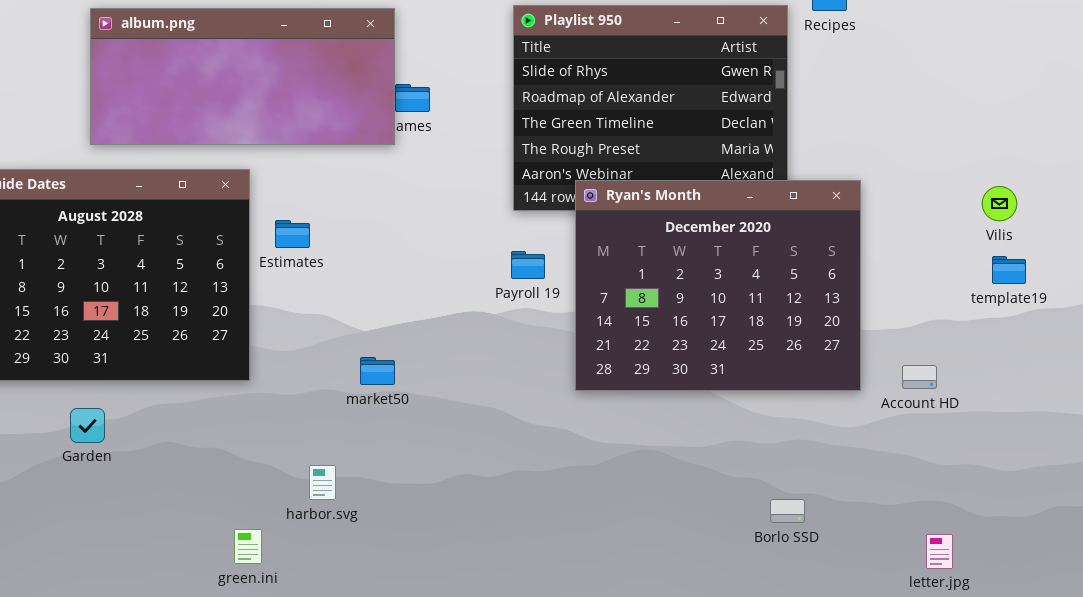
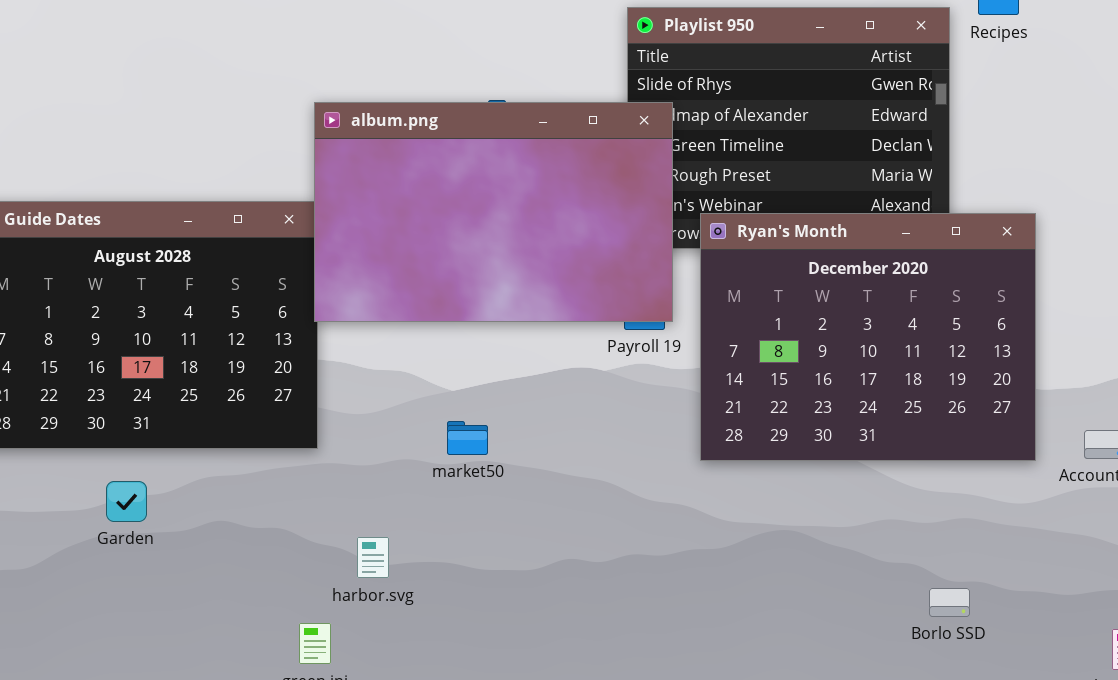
album.png: [90,8,395,145] -> [314,102,673,322], moved, resized
harbor.svg: [309,465,336,500] -> [357,537,389,578], moved

